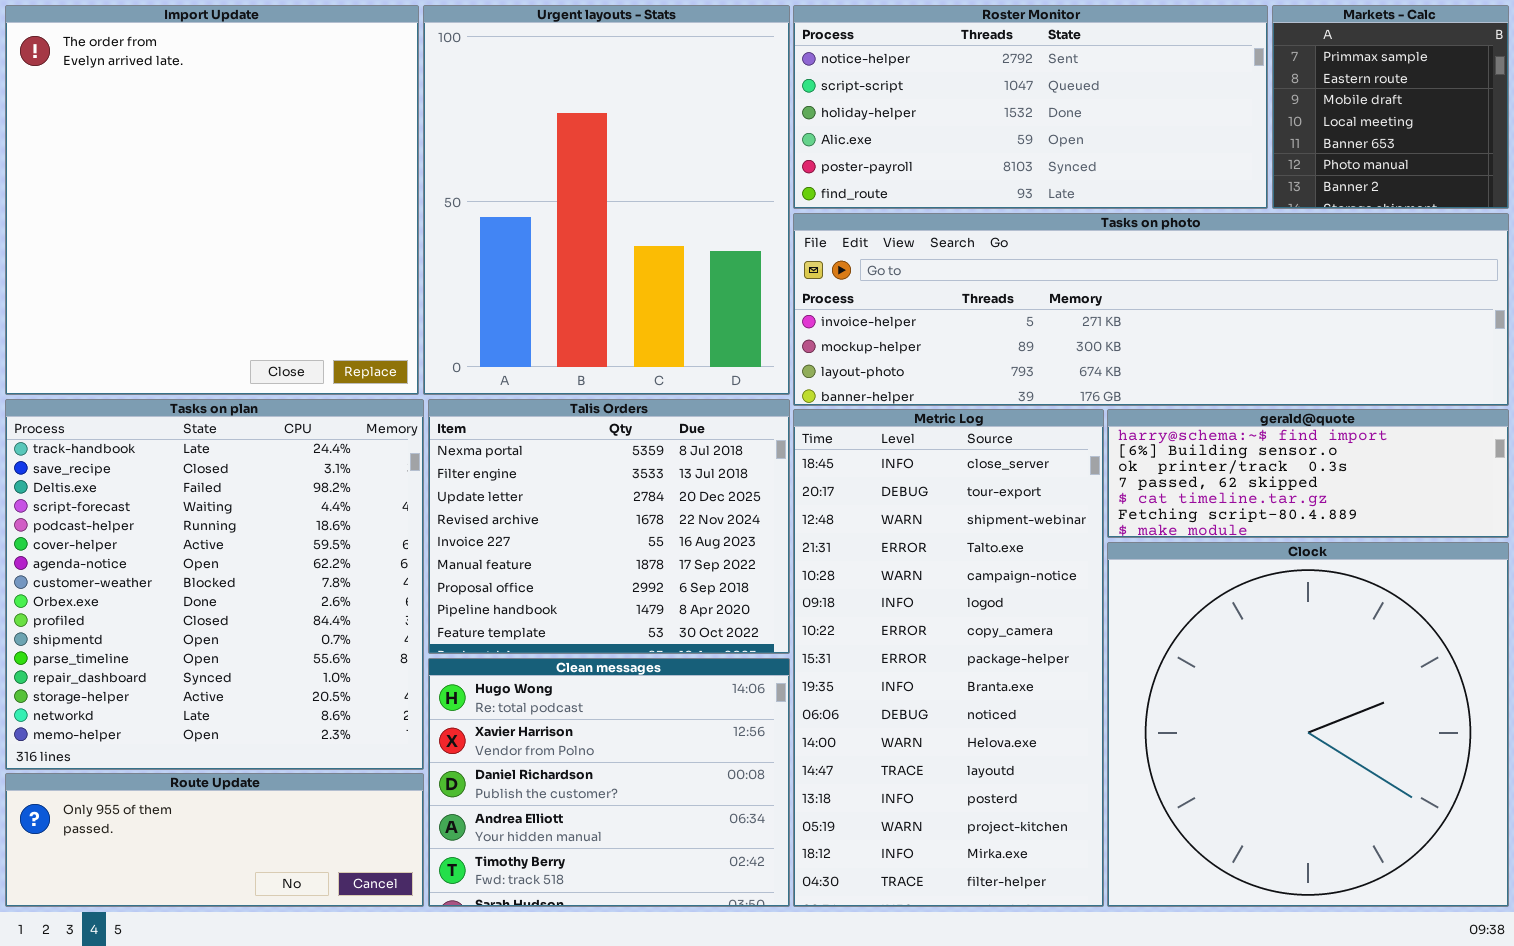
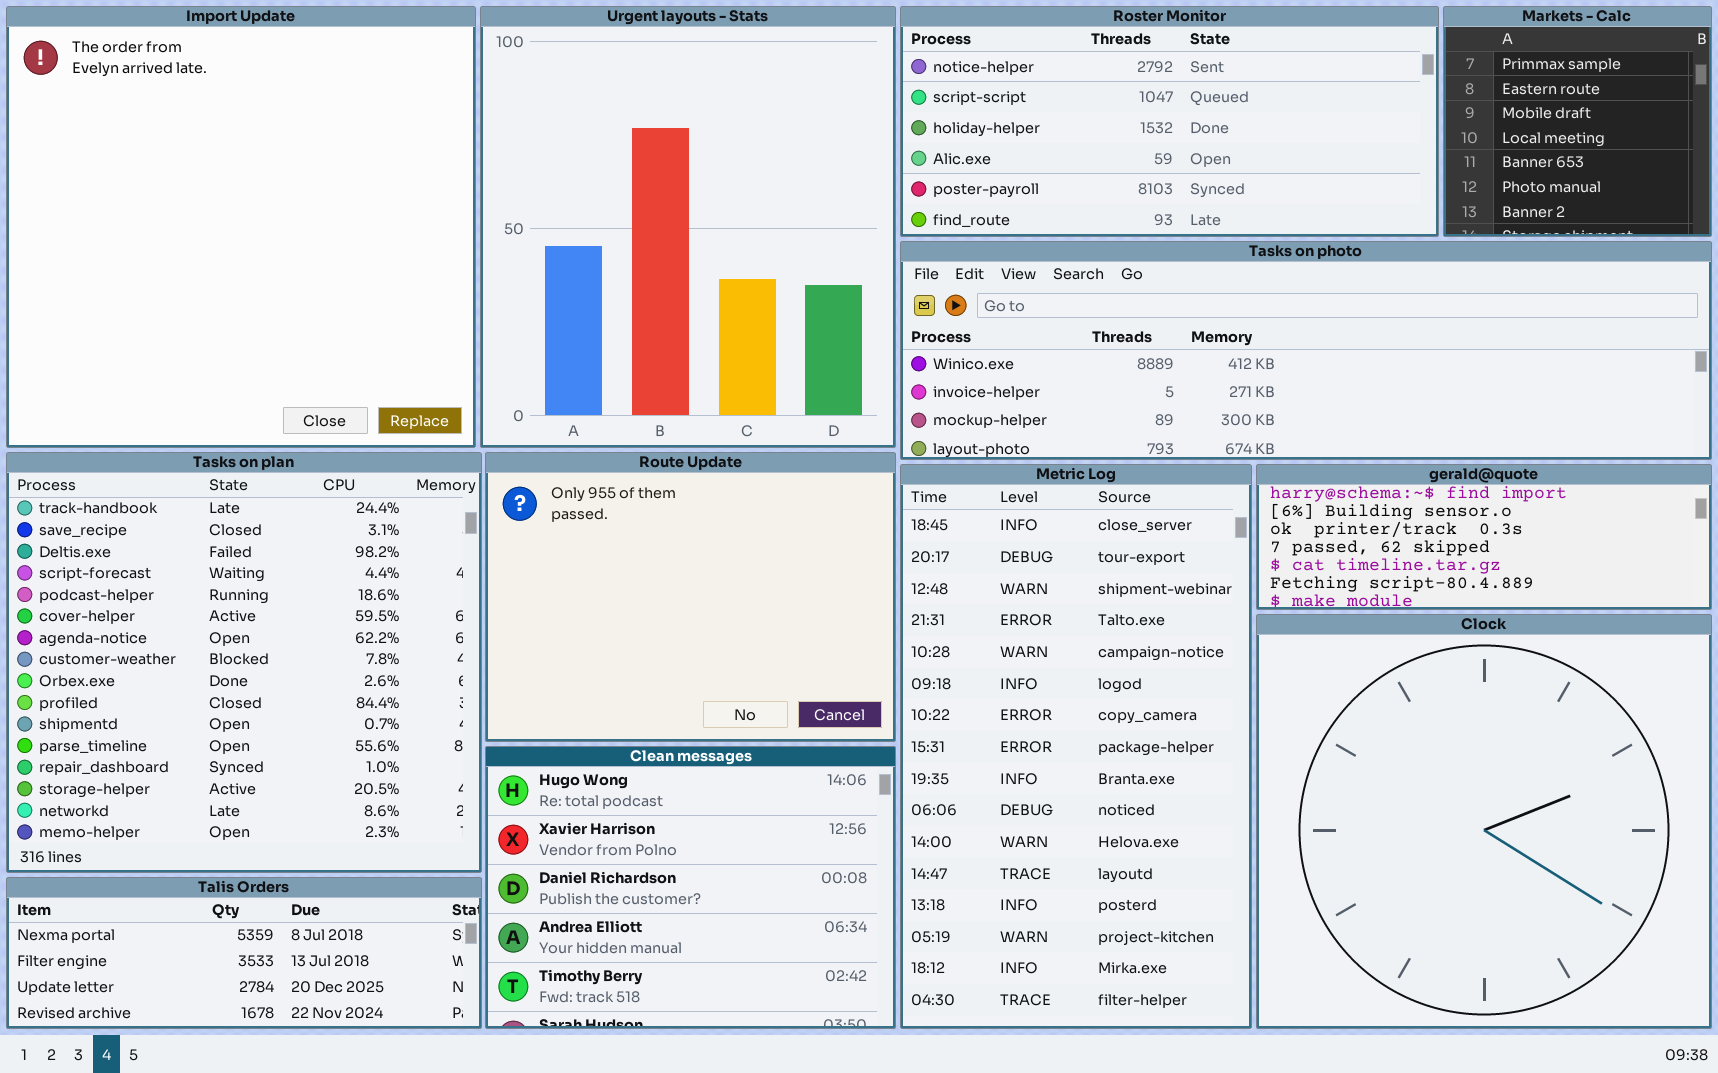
Tasks on photo: [793,213,1509,406] -> [900,241,1712,460], scrolled up 1 row
Talis Orders: [428,399,790,654] -> [6,877,482,1029], moved, resized
Route Update: [5,773,424,907] -> [485,452,896,742], moved, resized

